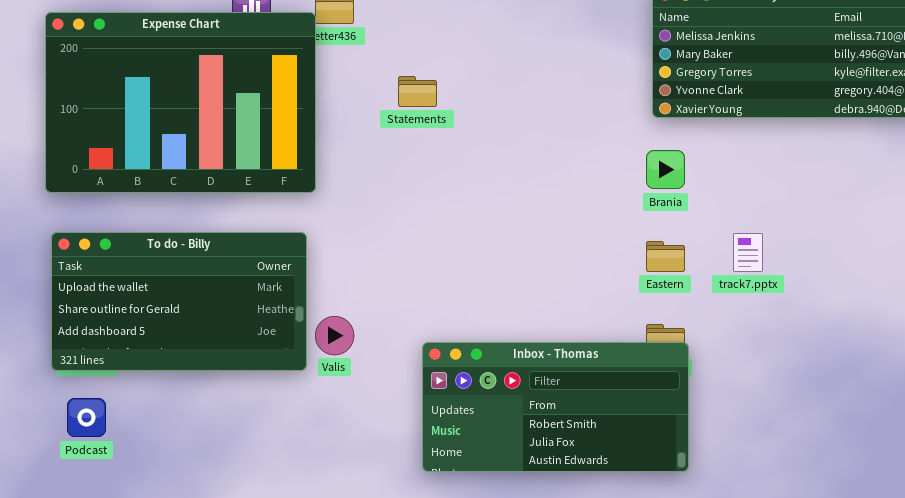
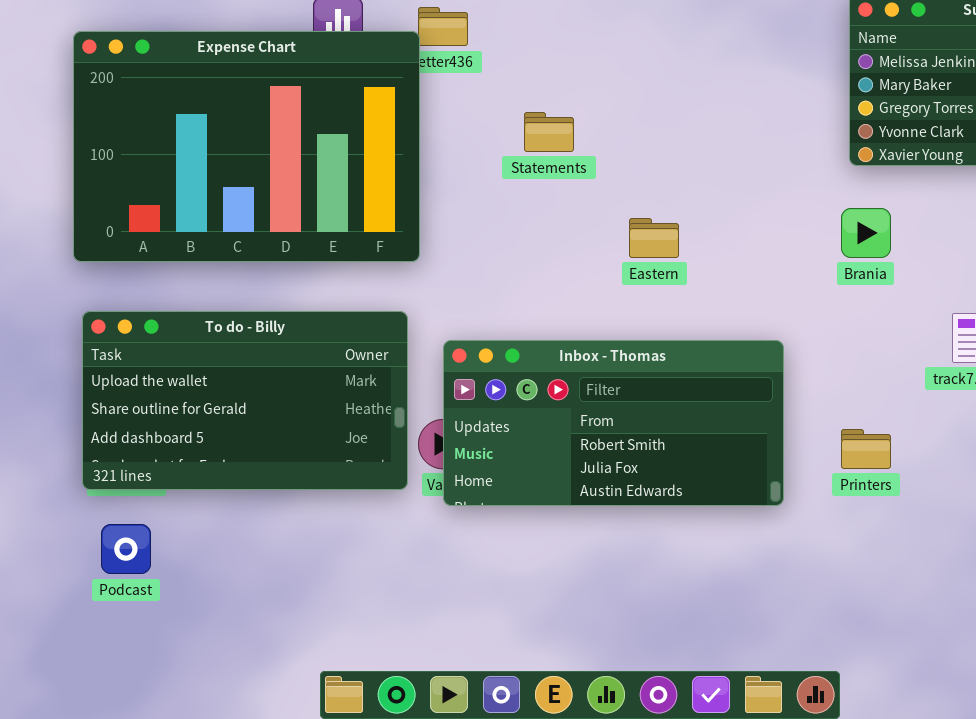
Eastern: [646,241,685,272] -> [629,218,679,258], moved
Inbox - Thomas: [422,342,689,472] -> [443,340,784,506], moved

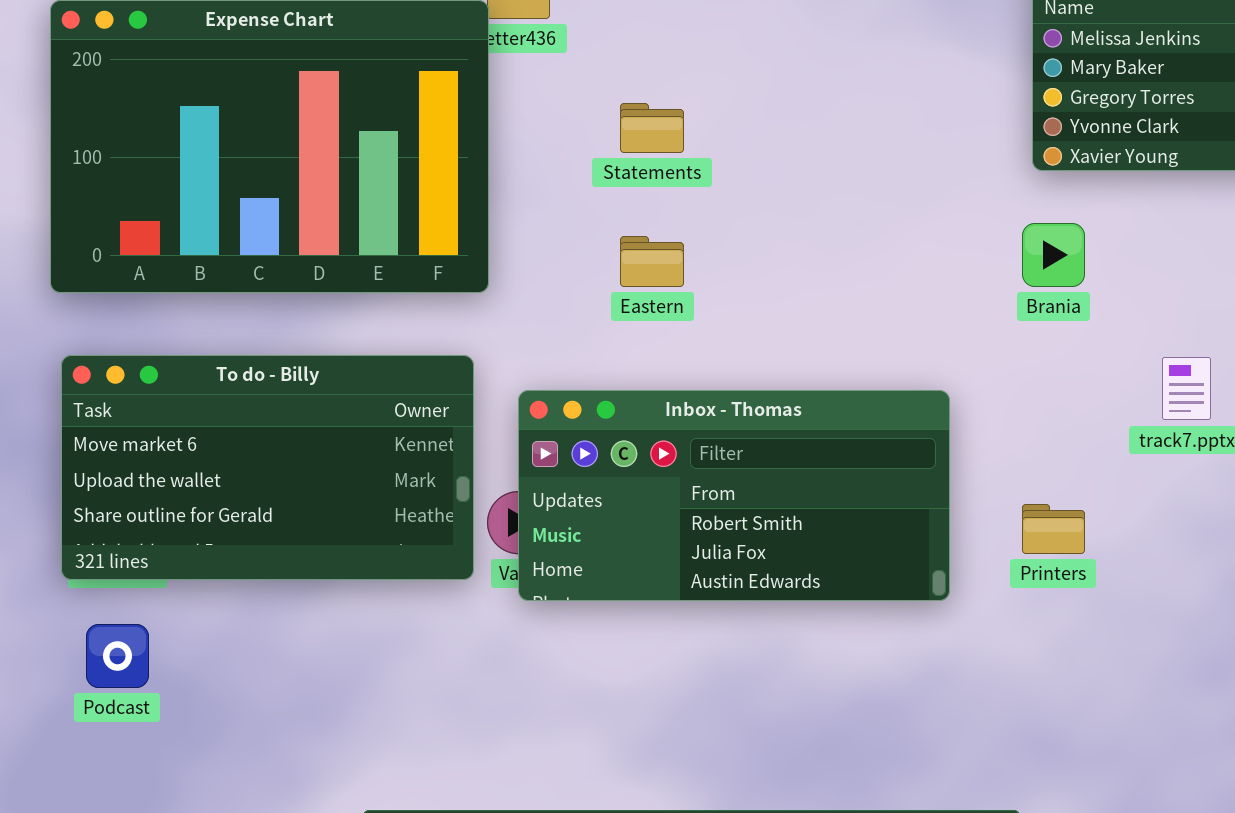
Eastern: [629,218,679,258] -> [620,236,684,287], moved
To do - Billy: [82,311,408,490] -> [61,355,474,580], scrolled up 1 row

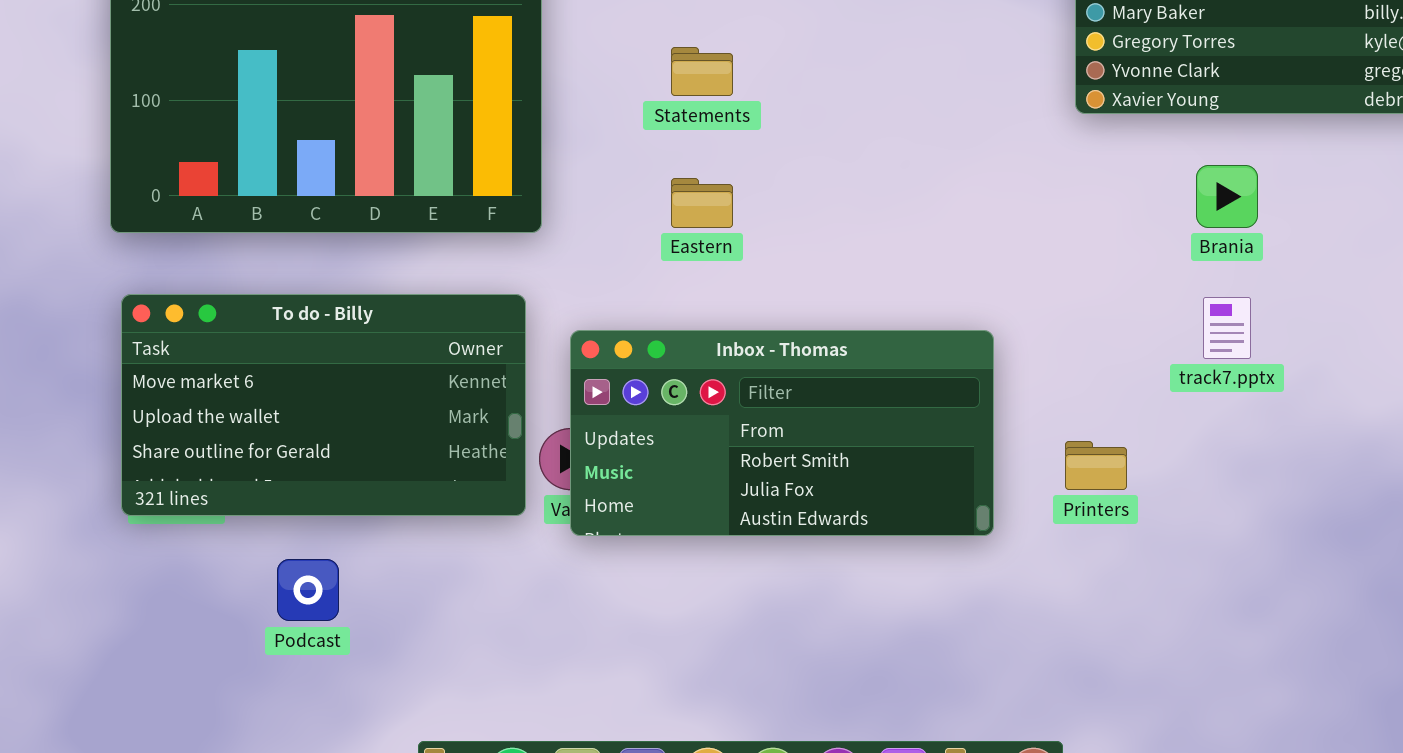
Brania: [1022,223,1085,287] -> [1196,165,1258,228], moved
Podcast: [86,624,149,688] -> [277,559,339,621], moved

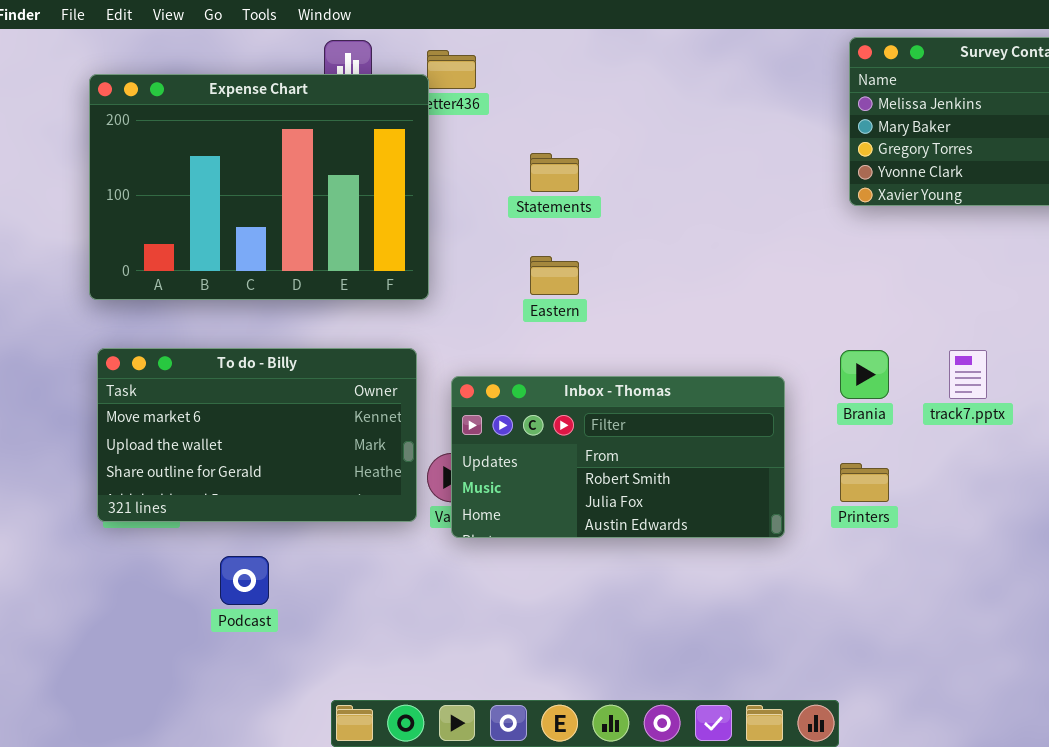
Brania: [1196,165,1258,228] -> [840,350,889,399], moved

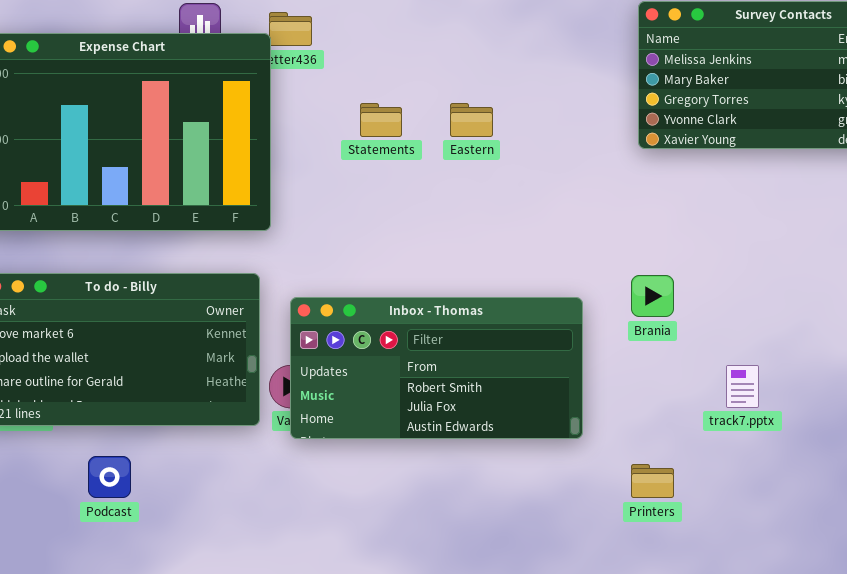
Eastern: [530,256,579,295] -> [450,103,493,137], moved
track7.pptx: [949,350,987,399] -> [726,365,759,408], moved
Printers: [840,463,889,502] -> [631,464,674,498], moved

